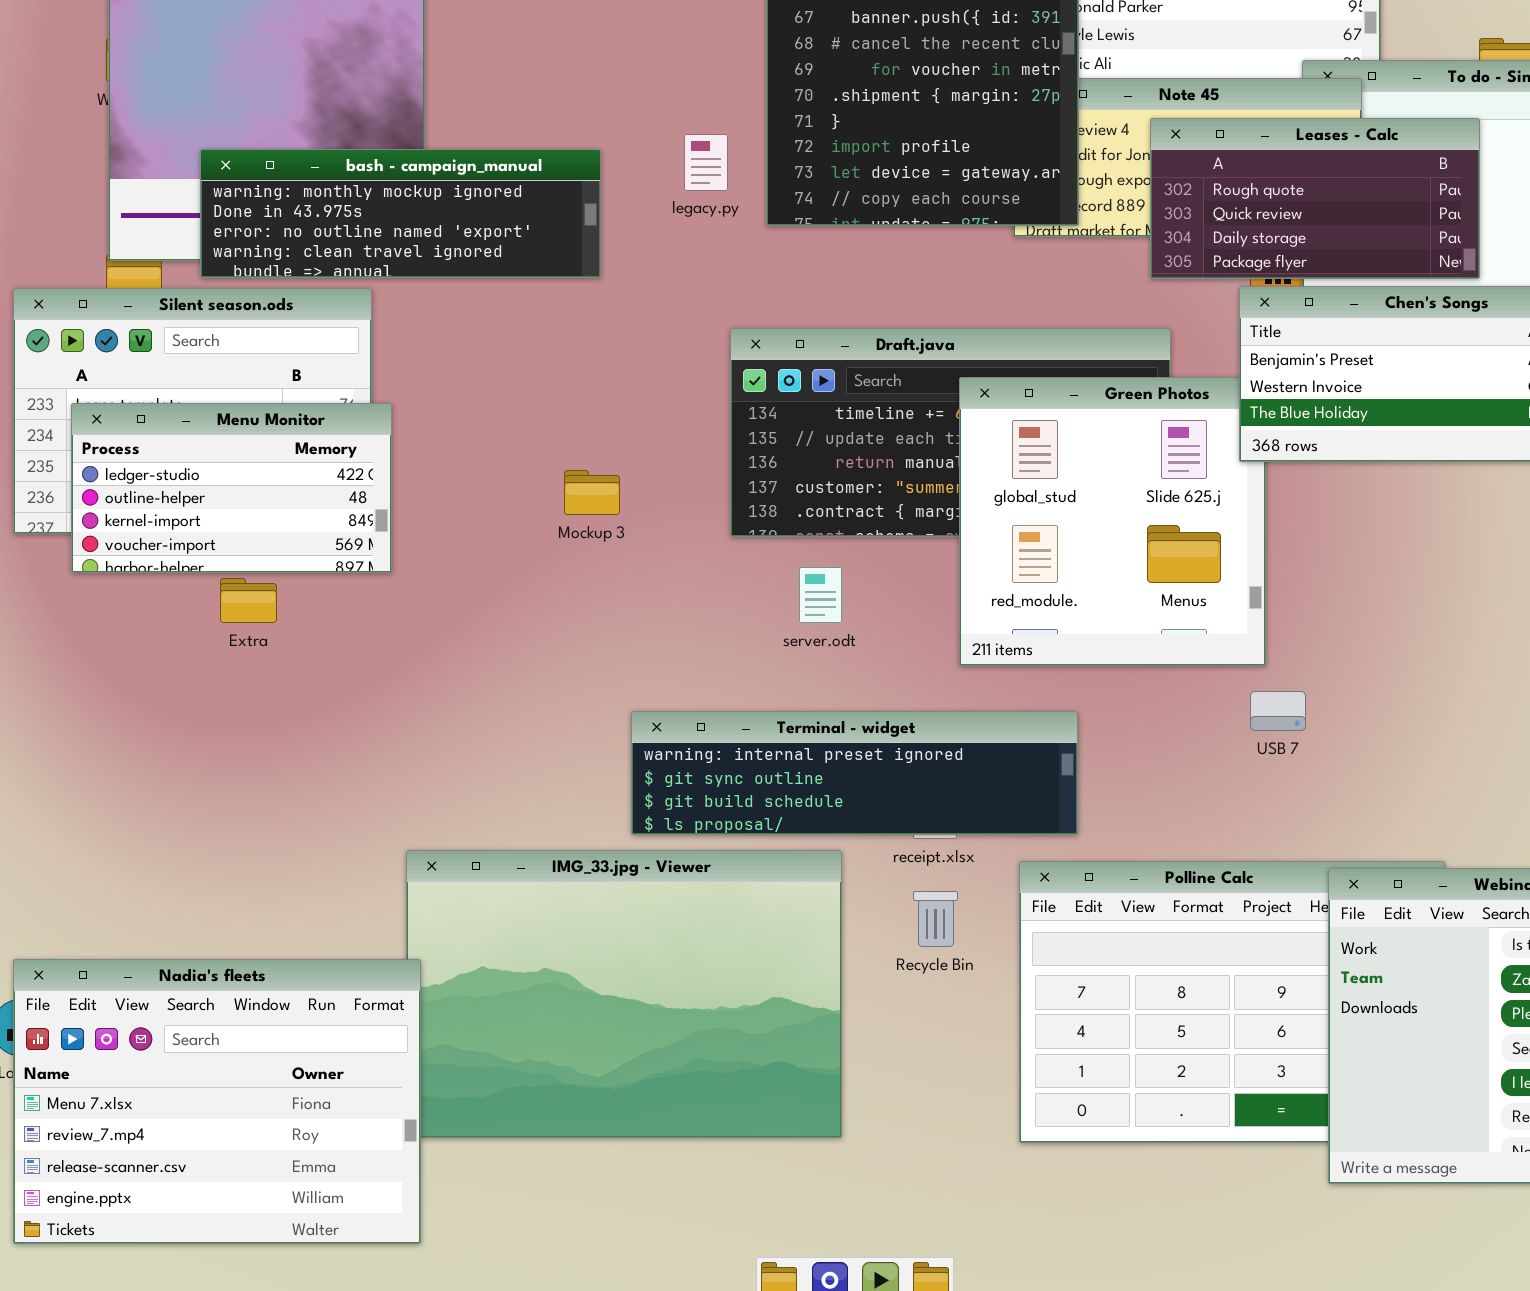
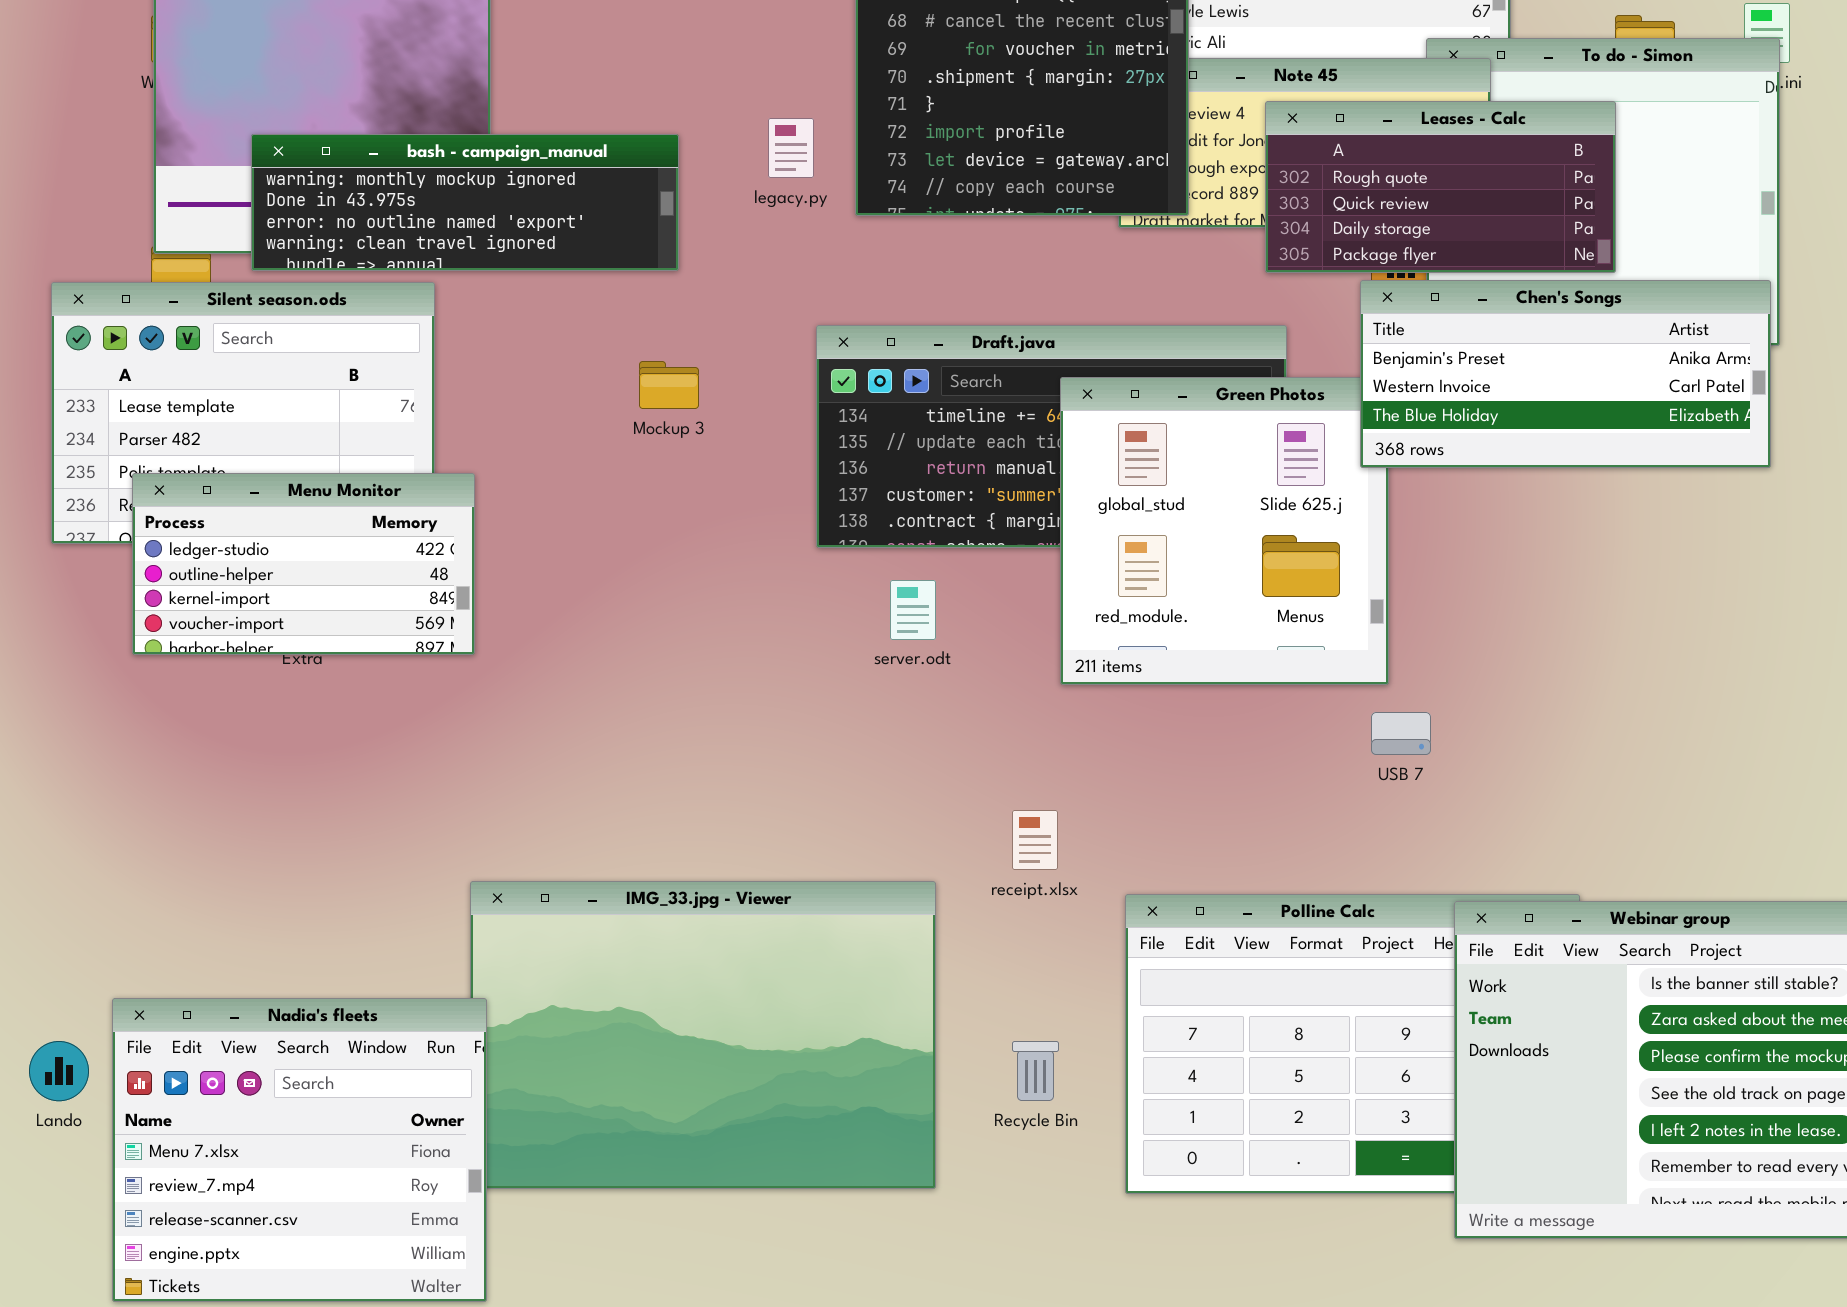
Menu Monitor: [71,403,392,573] -> [132,473,475,655], moved
Mockup 3: [564,470,620,515] -> [639,361,699,409], moved
Terminal - widget: [631,711,1078,835] -> none, closed
Recycle Bin: [913,891,958,947] -> [1012,1041,1059,1101], moved
Nadia's fleets: [13,959,421,1244] -> [112,998,487,1302], resized

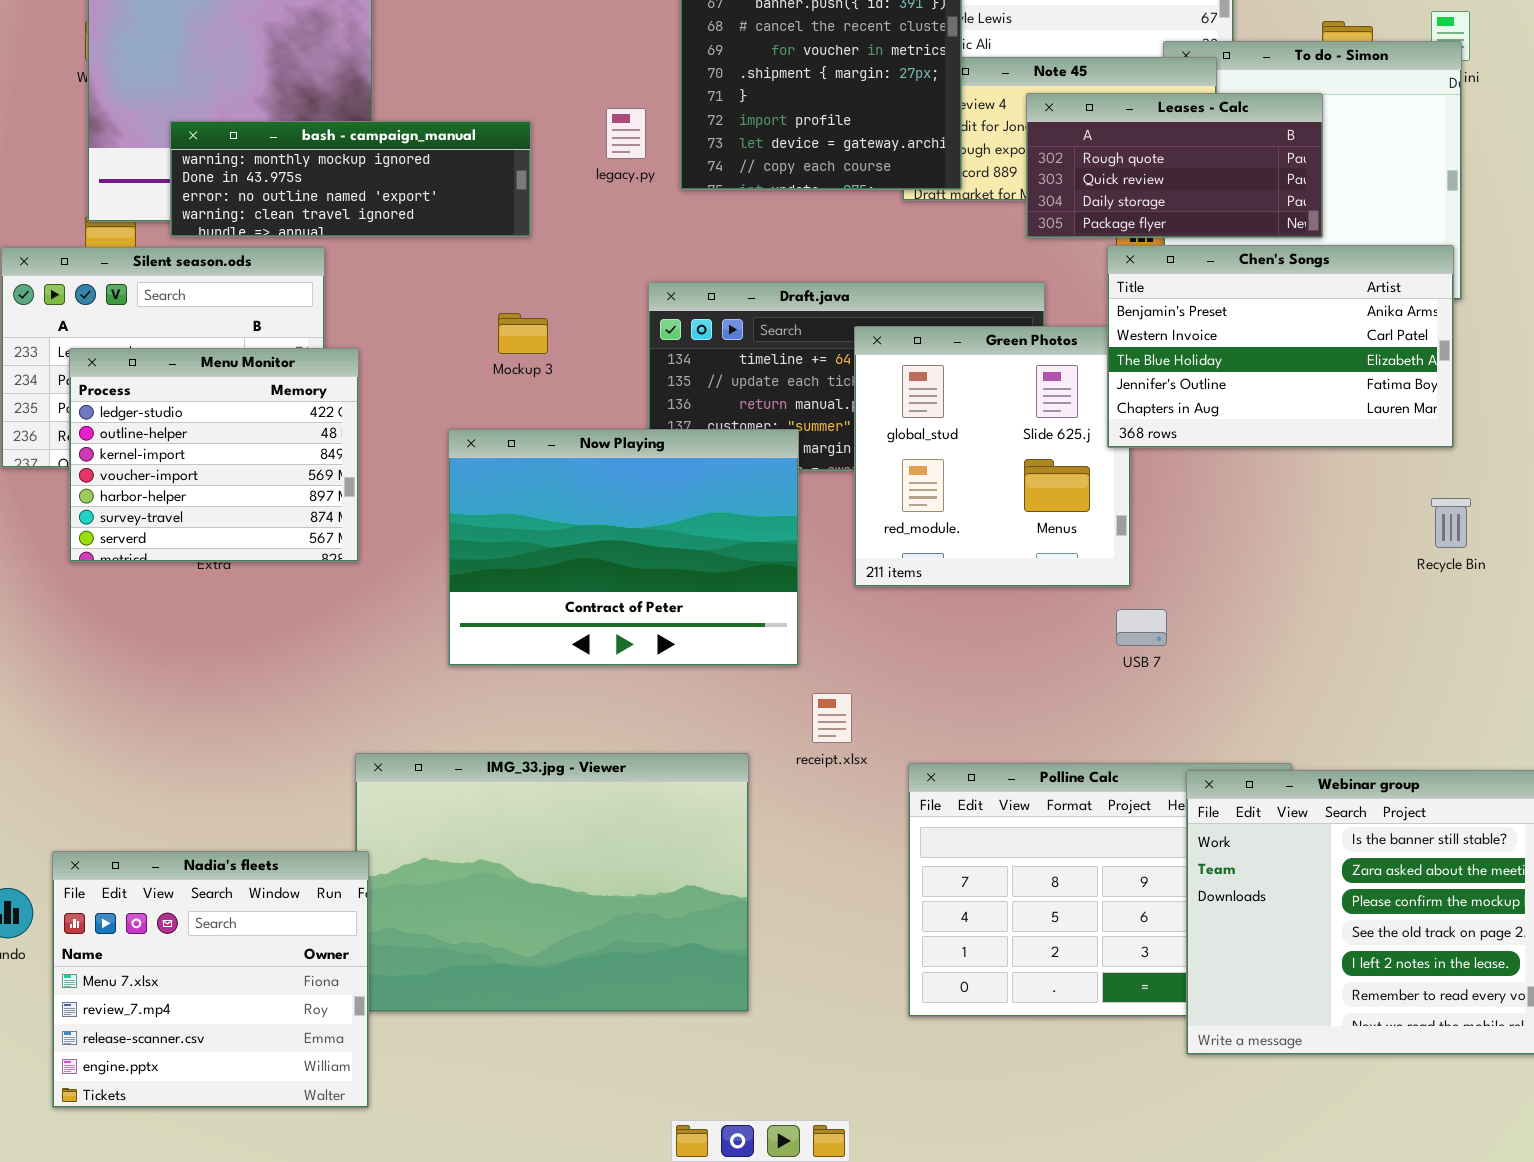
Chen's Songs: [1360,280,1771,468] -> [1107,245,1454,448], resized
Menu Monitor: [132,473,475,655] -> [69,348,359,562], resized
Now Playing: none -> [448,429,799,666], opened
Recycle Bin: [1012,1041,1059,1101] -> [1431,498,1471,548], moved

